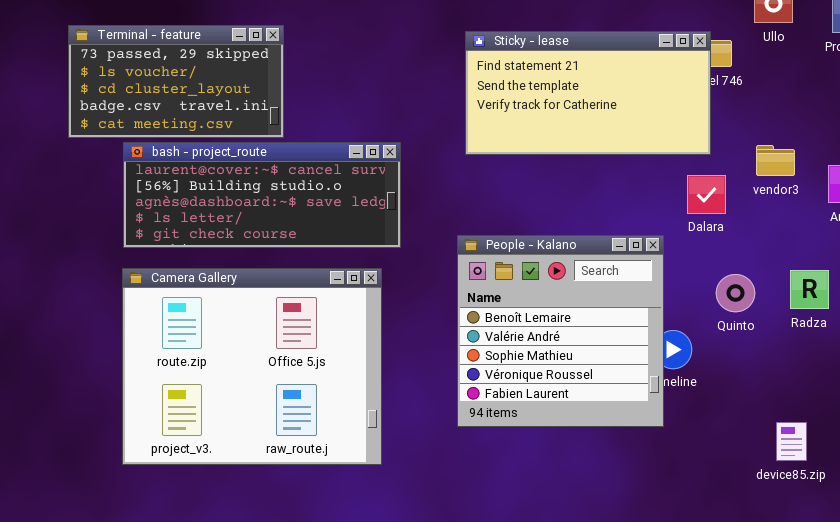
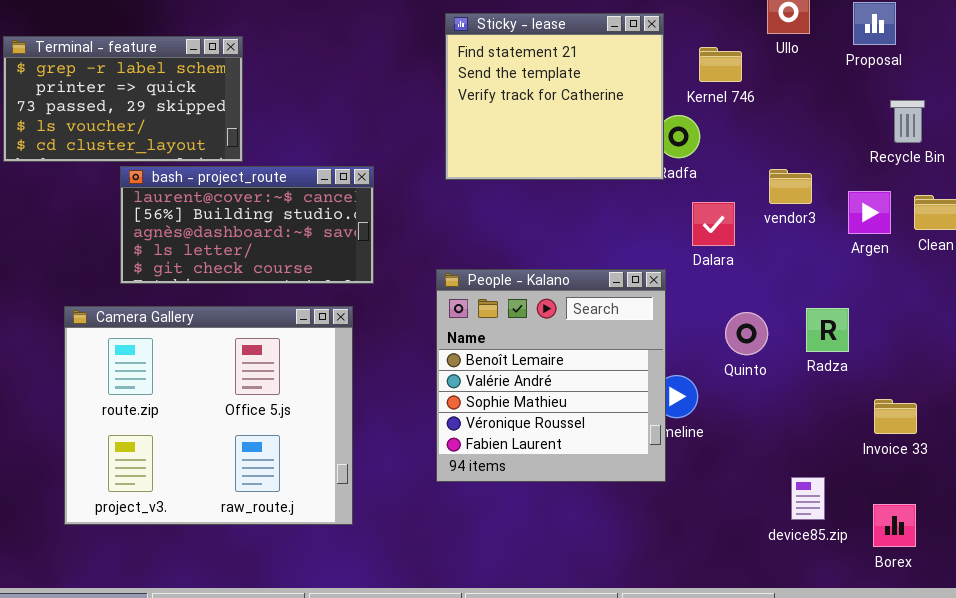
Terminal - feature: [68,25,284,138] -> [3,36,243,162], scrolled up 2 rows
Sticky - lease: [465,31,711,155] -> [445,13,664,180], resized
bash - project_route: [123,142,401,248] -> [120,166,374,284], resized

